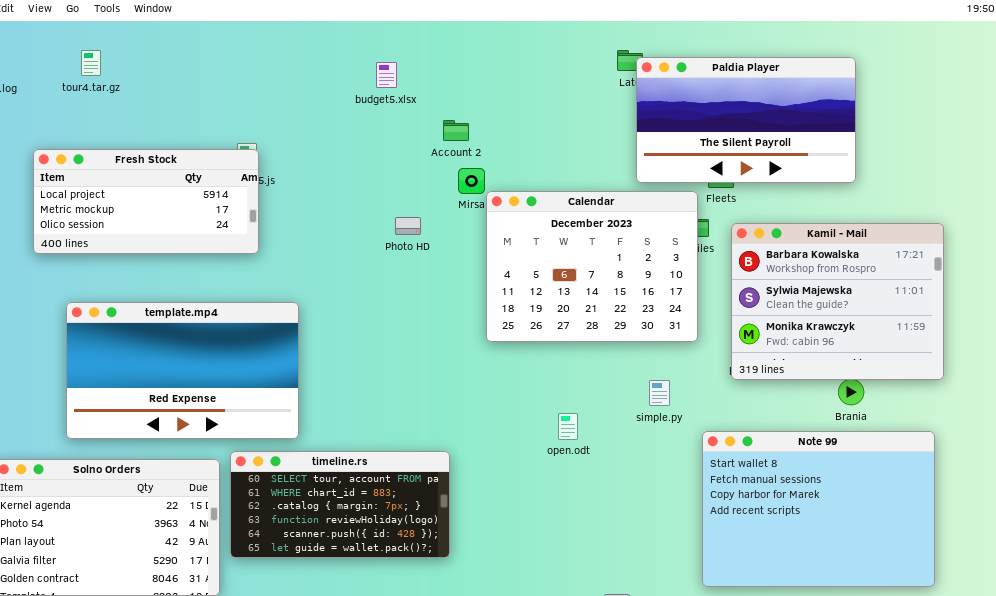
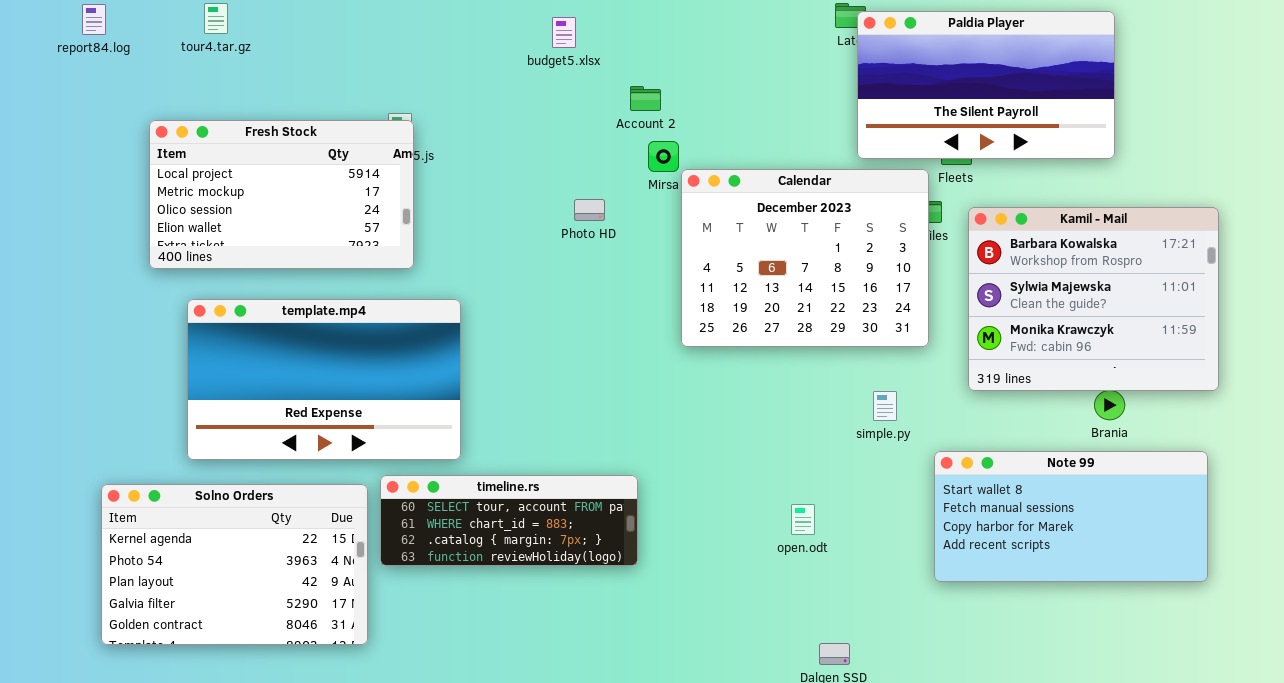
Fresh Stock: [33,149,259,254] -> [149,120,414,269], resized
open.odt: [558,413,578,440] -> [791,504,815,535], moved
Note 99: [702,431,935,587] -> [934,451,1208,582], resized
timeline.rs: [230,451,450,558] -> [380,475,638,566], resized

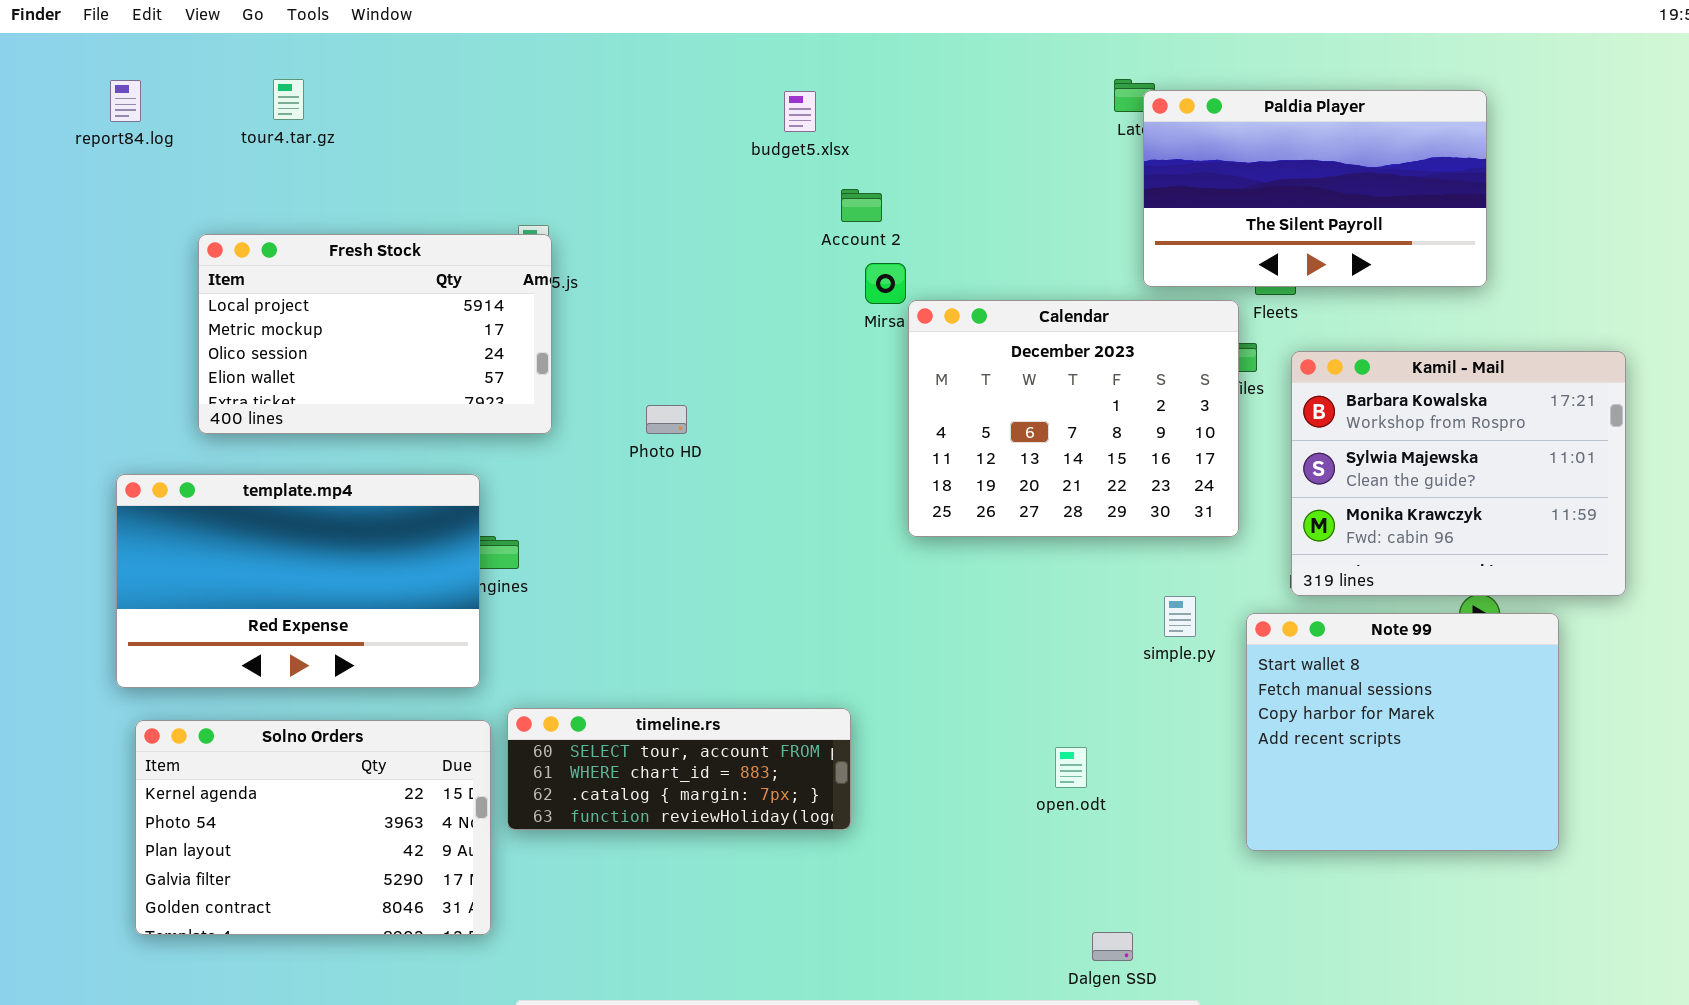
budget5.xlsx: [552,17,576,48] -> [784,91,816,132], moved
Photo HD: [574,199,605,221] -> [646,405,687,434], moved
template.mp4: [187,299,461,460] -> [116,474,480,688], moved
Note 99: [934,451,1208,582] -> [1246,613,1559,851], resized

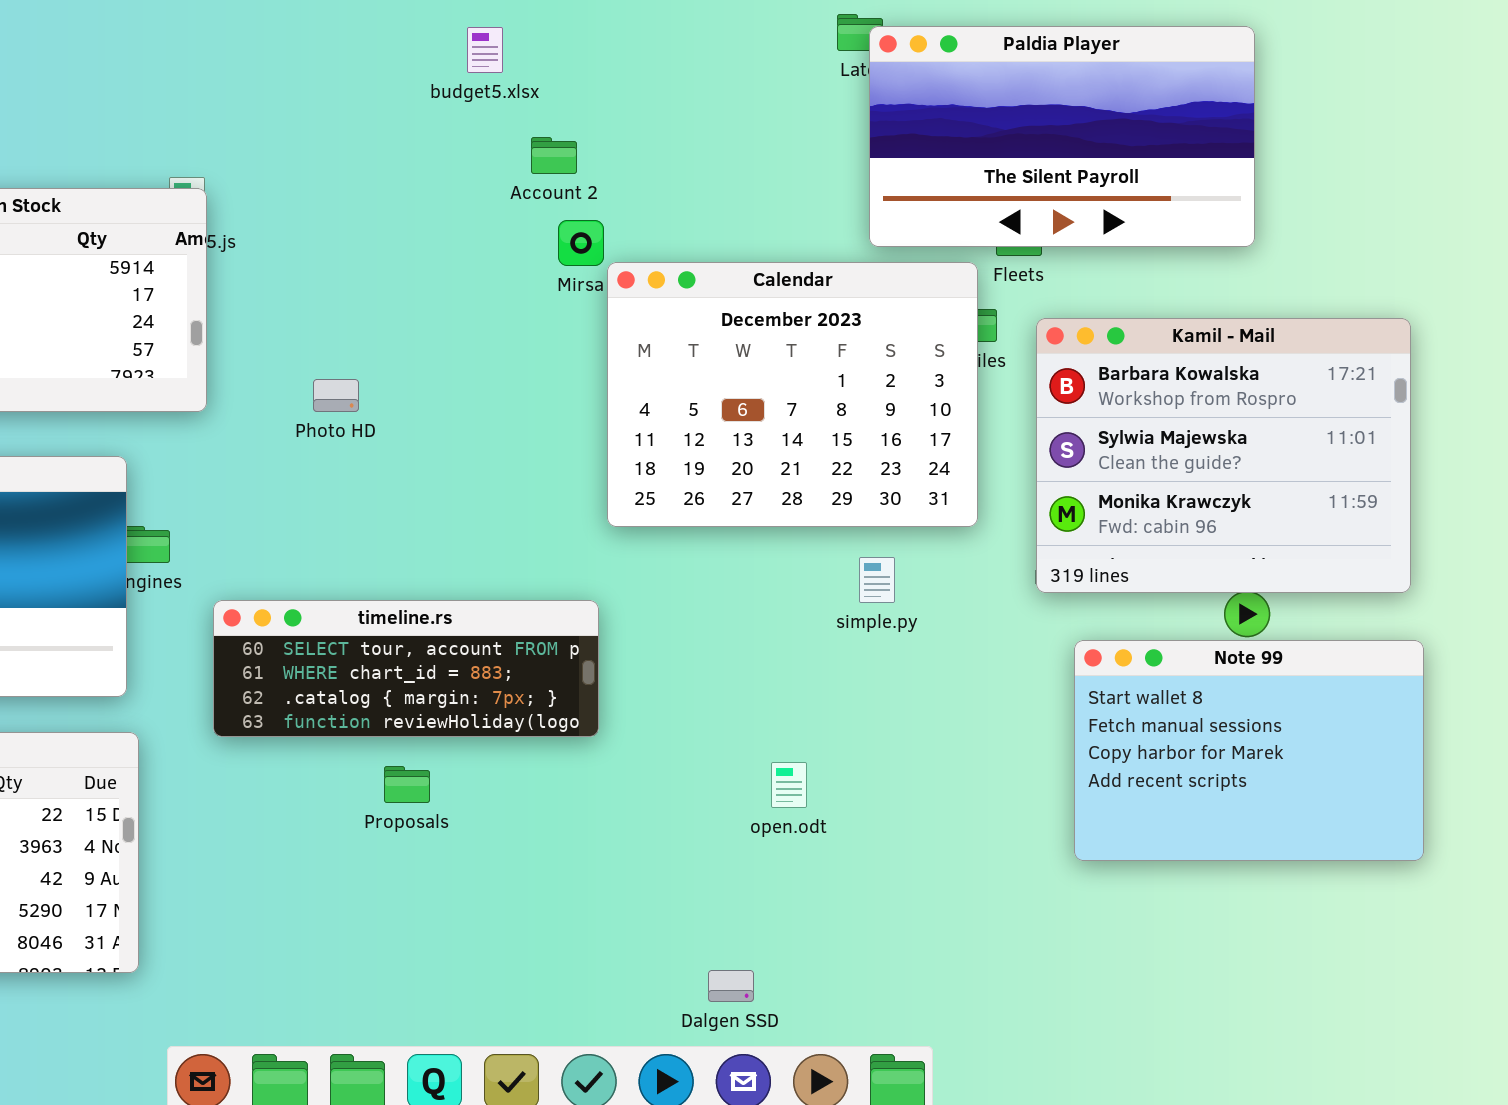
simple.py: [1164,596,1196,637] -> [859,557,895,603], moved
Note 99: [1246,613,1559,851] -> [1074,640,1424,861], moved, resized
timeline.rs: [507,708,851,830] -> [213,600,599,737], moved
Dalgen SSD: [1092,932,1133,961] -> [708,970,754,1002], moved

